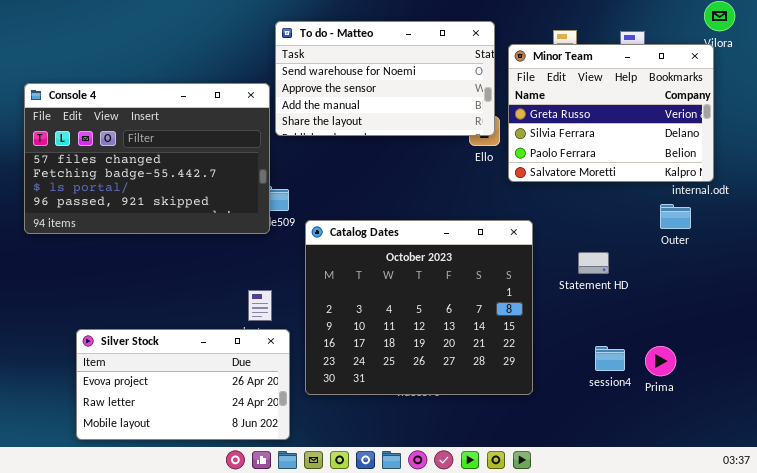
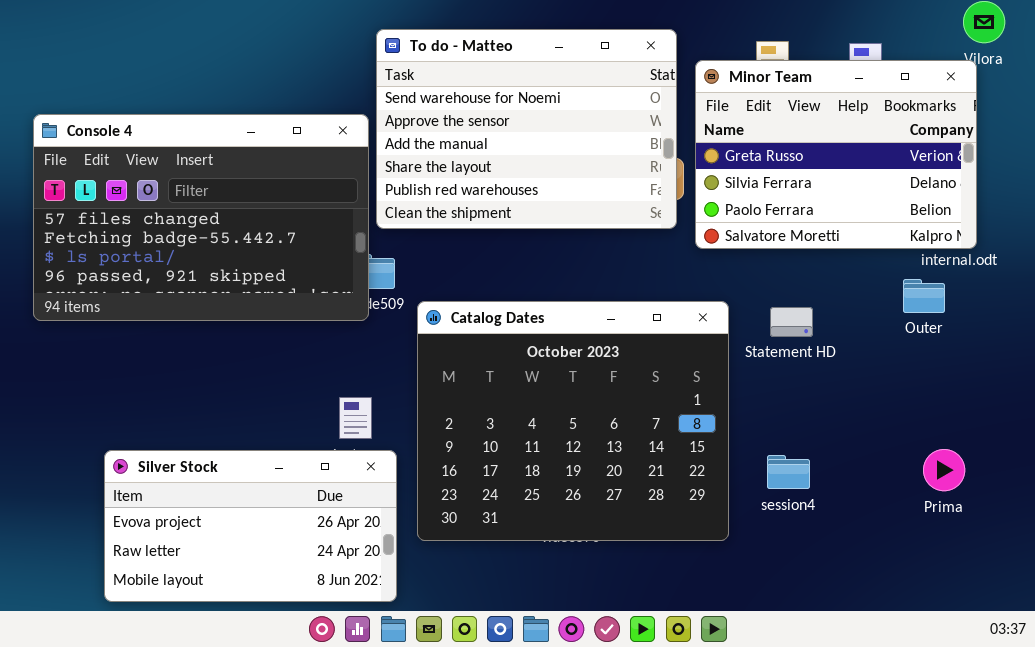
To do - Matteo: [275,21,495,136] -> [376,29,677,229], resized
Statement HD: [578,252,609,274] -> [770,307,813,337], moved
session4: [595,346,625,371] -> [767,455,810,489], moved
Prima: [645,346,676,376] -> [923,449,965,491], moved

